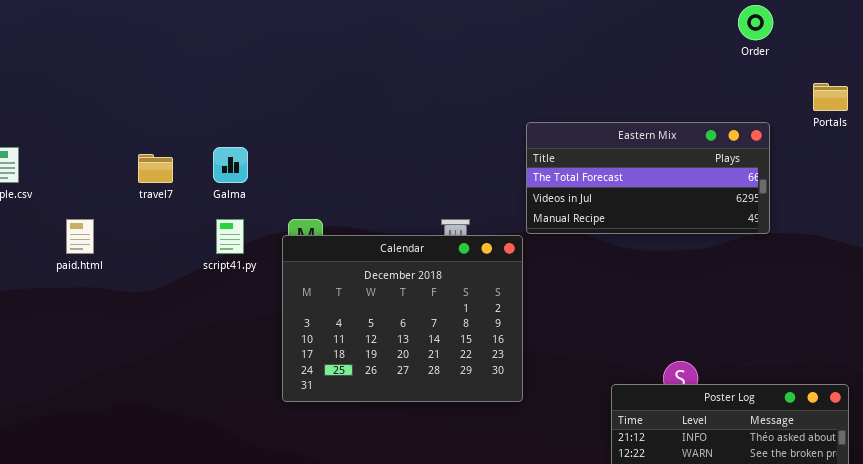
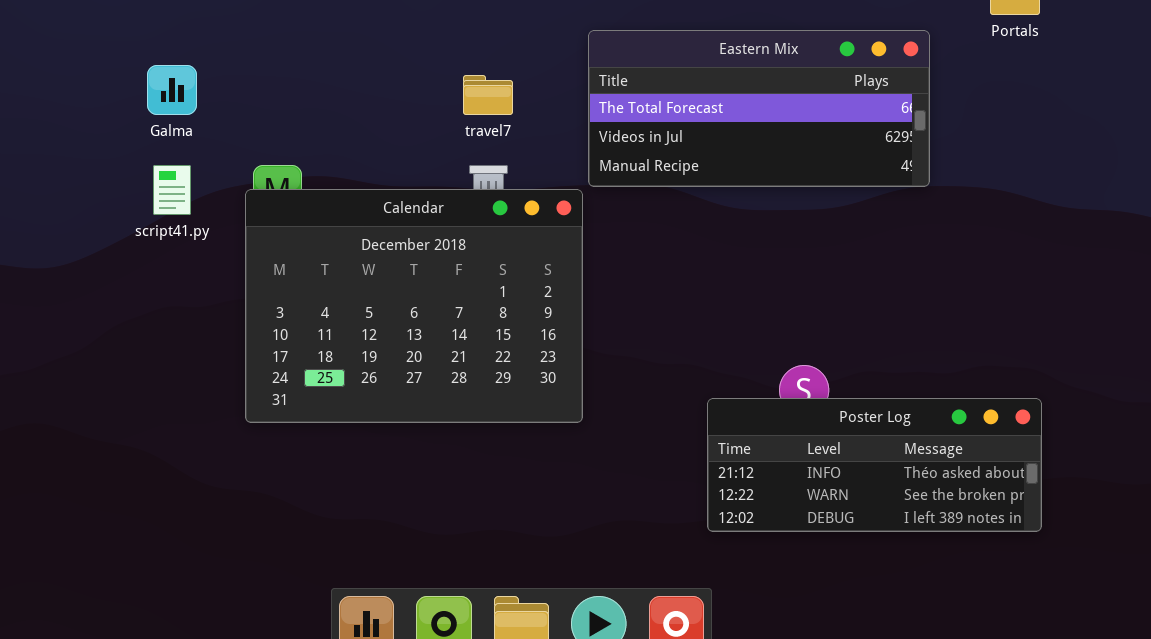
travel7: [138,154,173,183] -> [463,75,513,115], moved

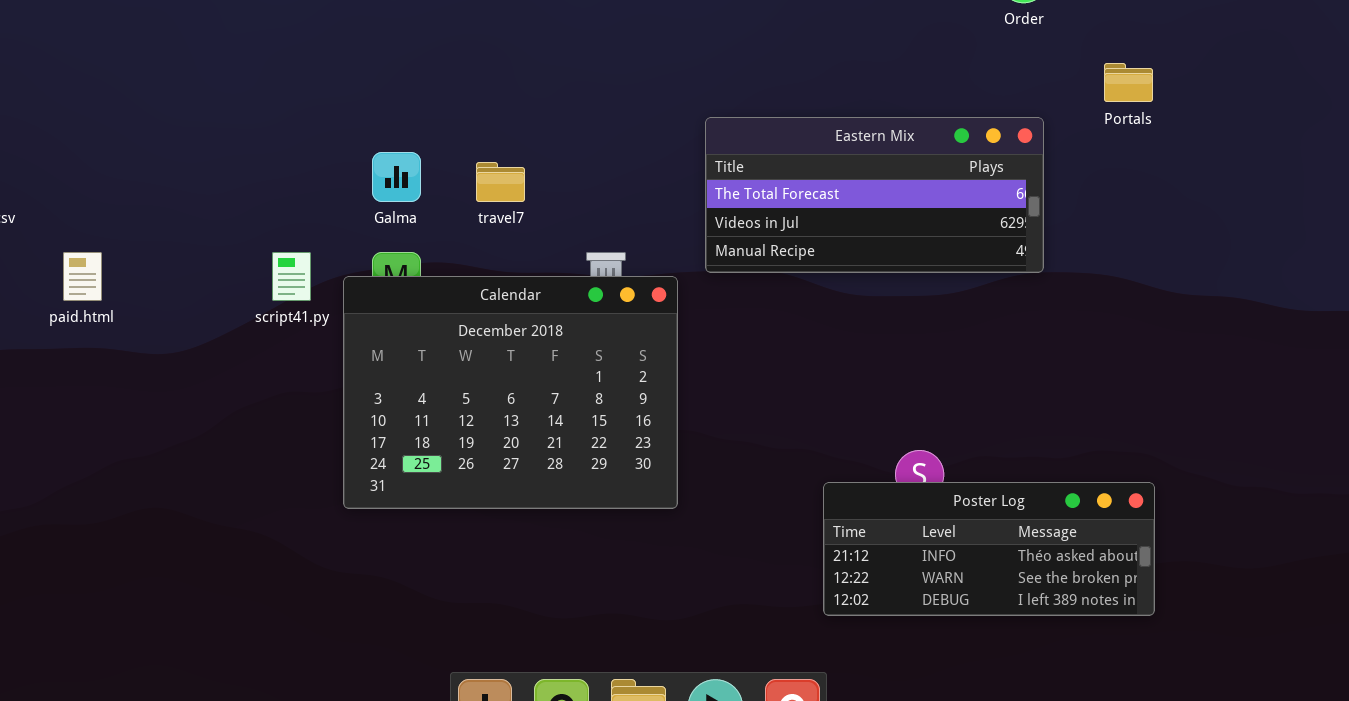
Galma: [147,65,197,115] -> [372,152,421,202], moved
travel7: [463,75,513,115] -> [476,162,525,202], moved
Calendar: [245,189,583,423] -> [343,276,678,509], moved

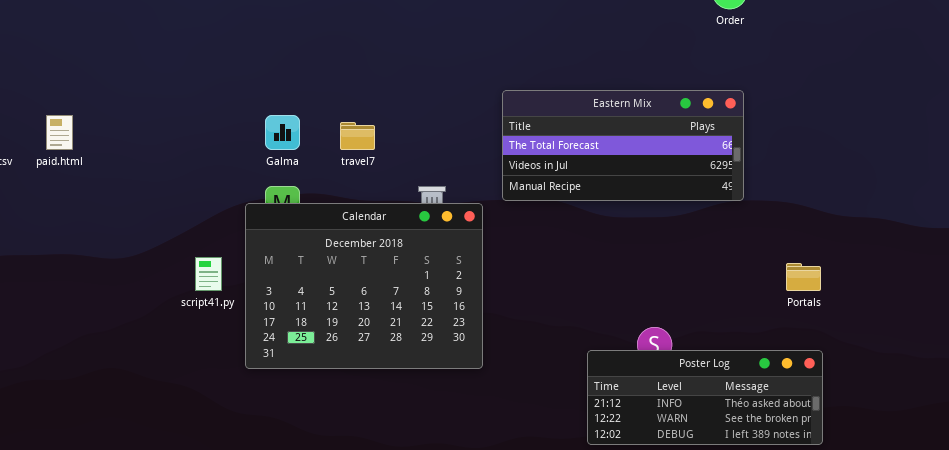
Portals: [1104,63,1153,102] -> [786,263,821,291], moved
paid.html: [63,252,102,301] -> [46,115,73,150], moved
script41.py: [272,252,311,301] -> [195,257,222,291], moved

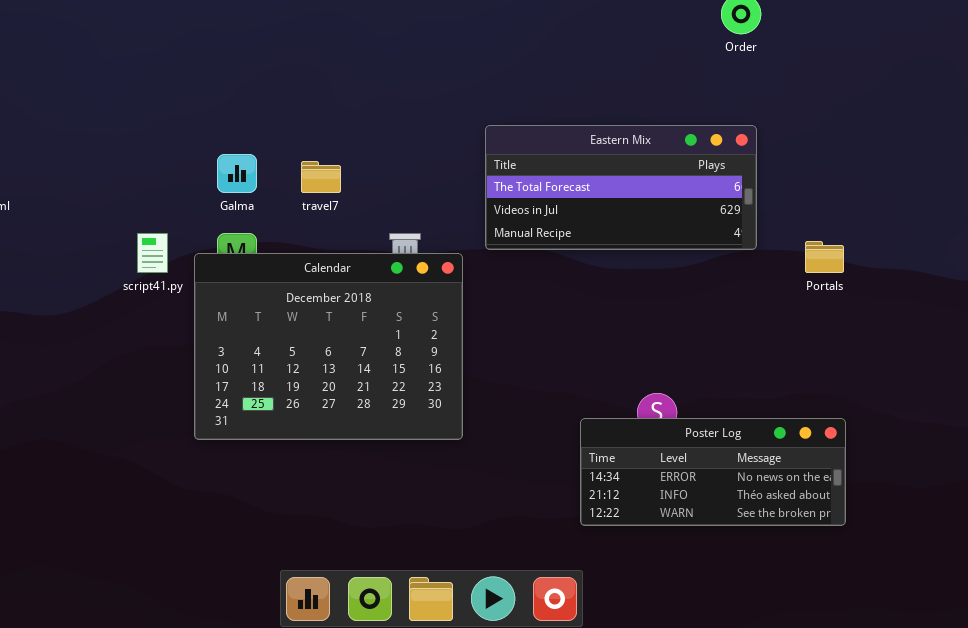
script41.py: [195,257,222,291] -> [137,233,168,273], moved
Portals: [786,263,821,291] -> [805,241,844,273], moved
Poster Log: [587,350,823,445] -> [580,418,846,526], scrolled up 1 row

